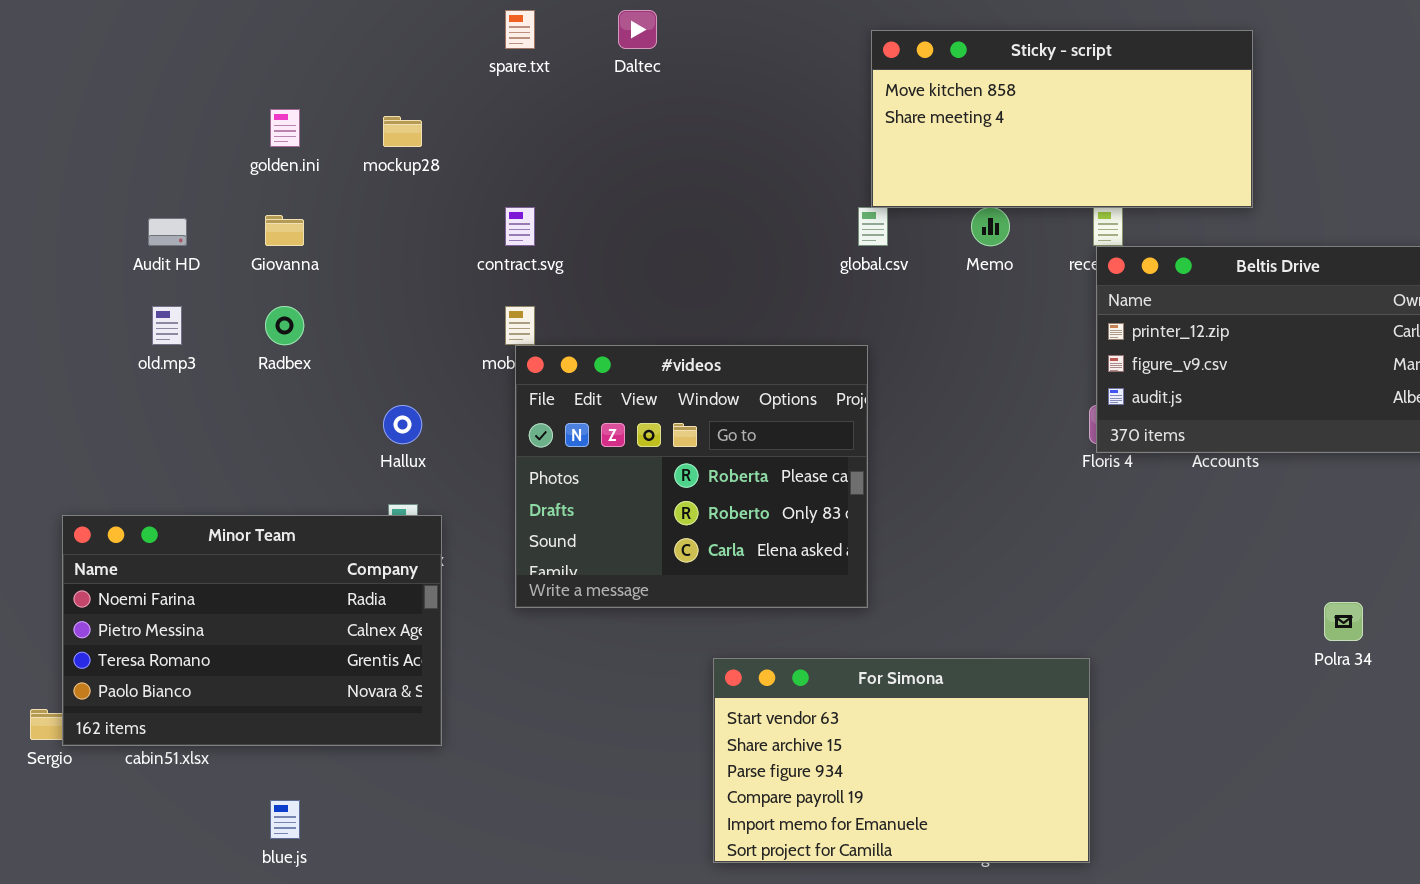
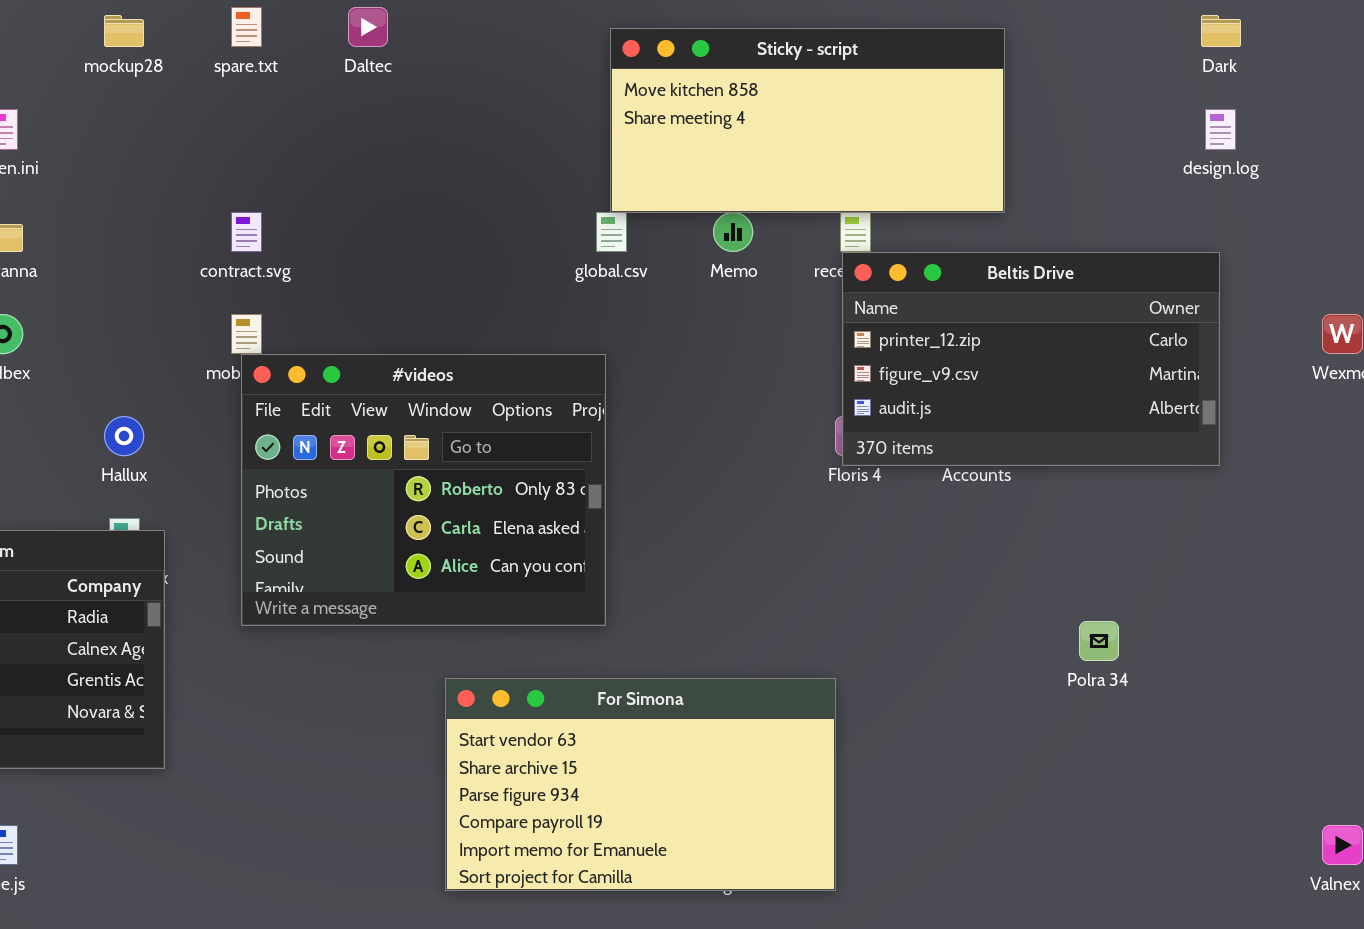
mockup28: [383,116,422,147] -> [104,15,144,47], moved
#videos: [515,345,868,608] -> [241,354,606,626], scrolled down 1 row

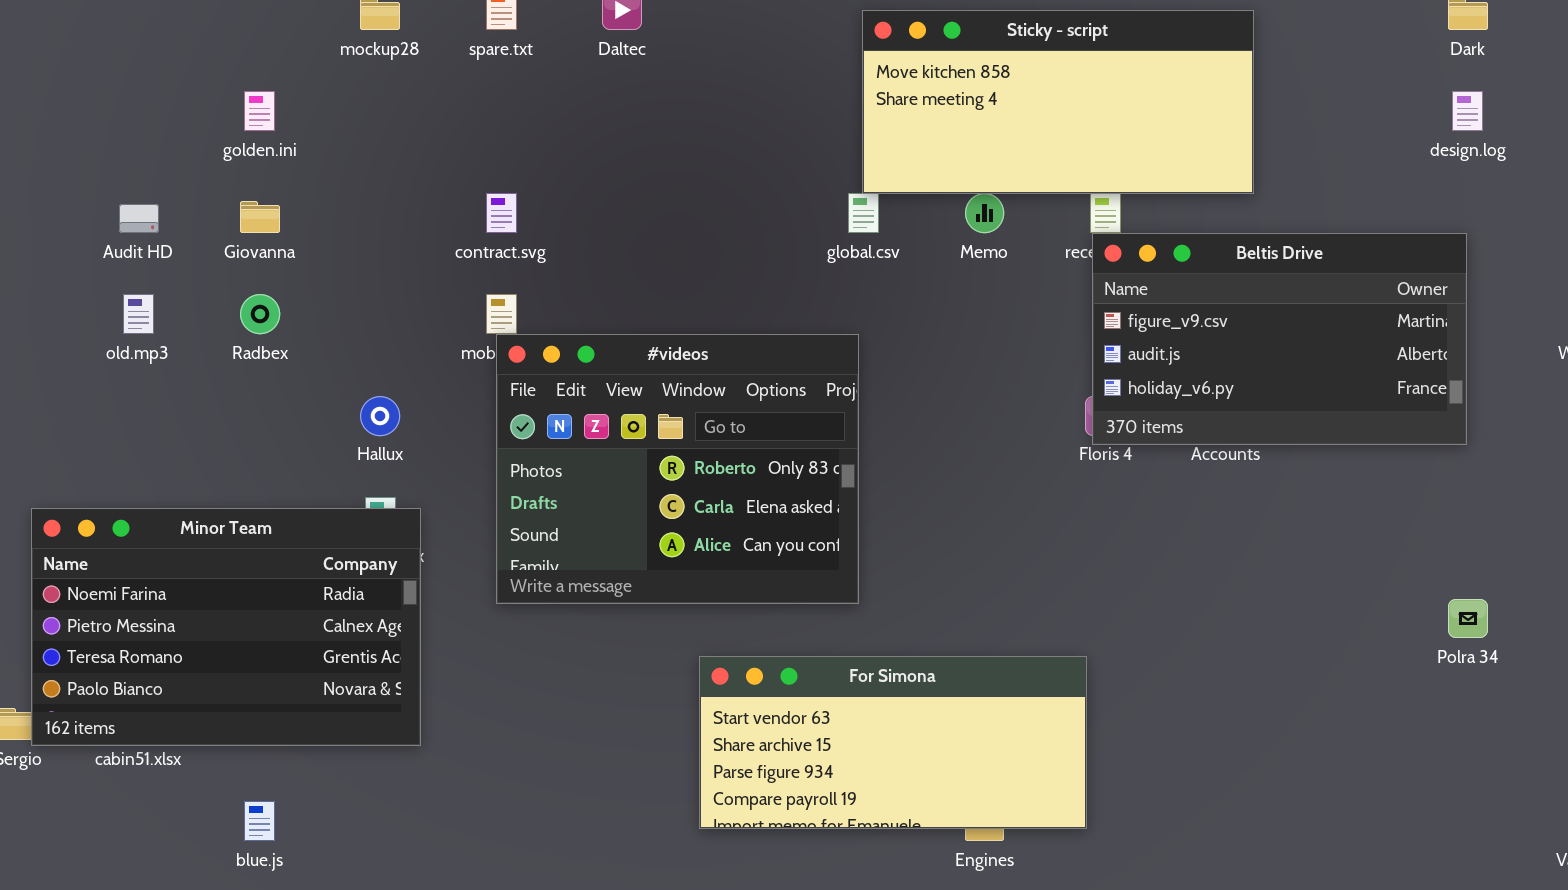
Beltis Drive: [842,252,1220,466] -> [1092,233,1467,445], scrolled down 1 row
Polra 34: [1079,621,1119,661] -> [1448,599,1488,638], moved
For Simona: [445,678,836,891] -> [699,656,1087,829], resized

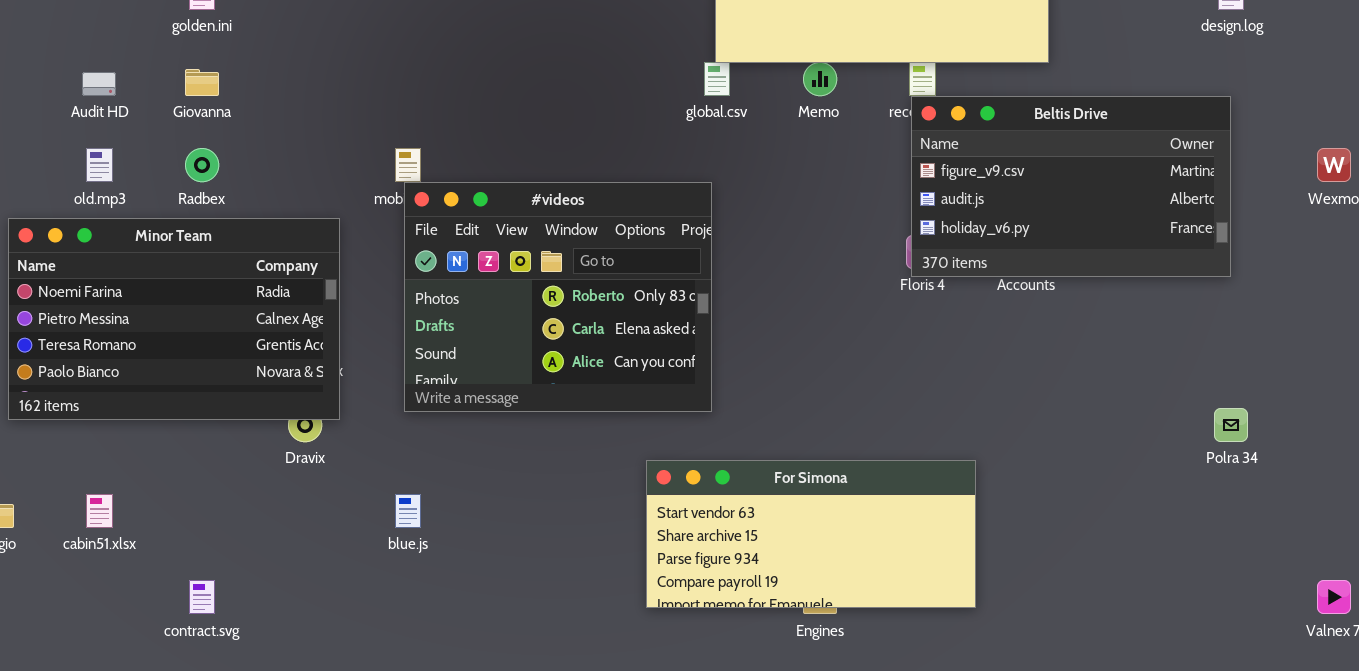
contract.svg: [486,193,517,233] -> [189,580,215,614], moved
Minor Team: [31,508,421,746] -> [8,218,340,420], moved
For Simona: [699,656,1087,829] -> [646,460,976,608], moved
blue.js: [244,801,275,841] -> [395,494,421,528], moved

